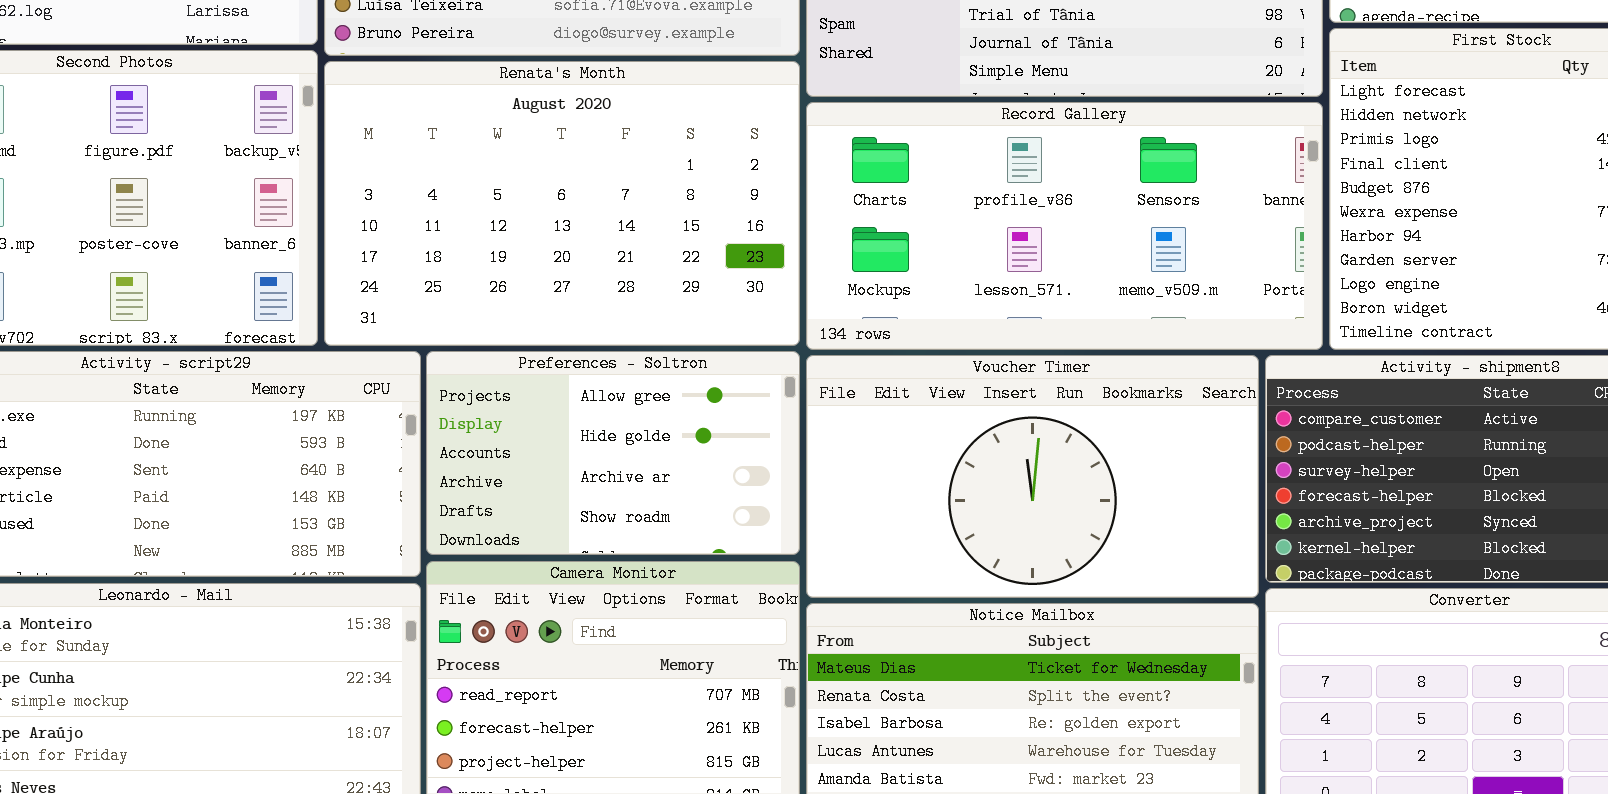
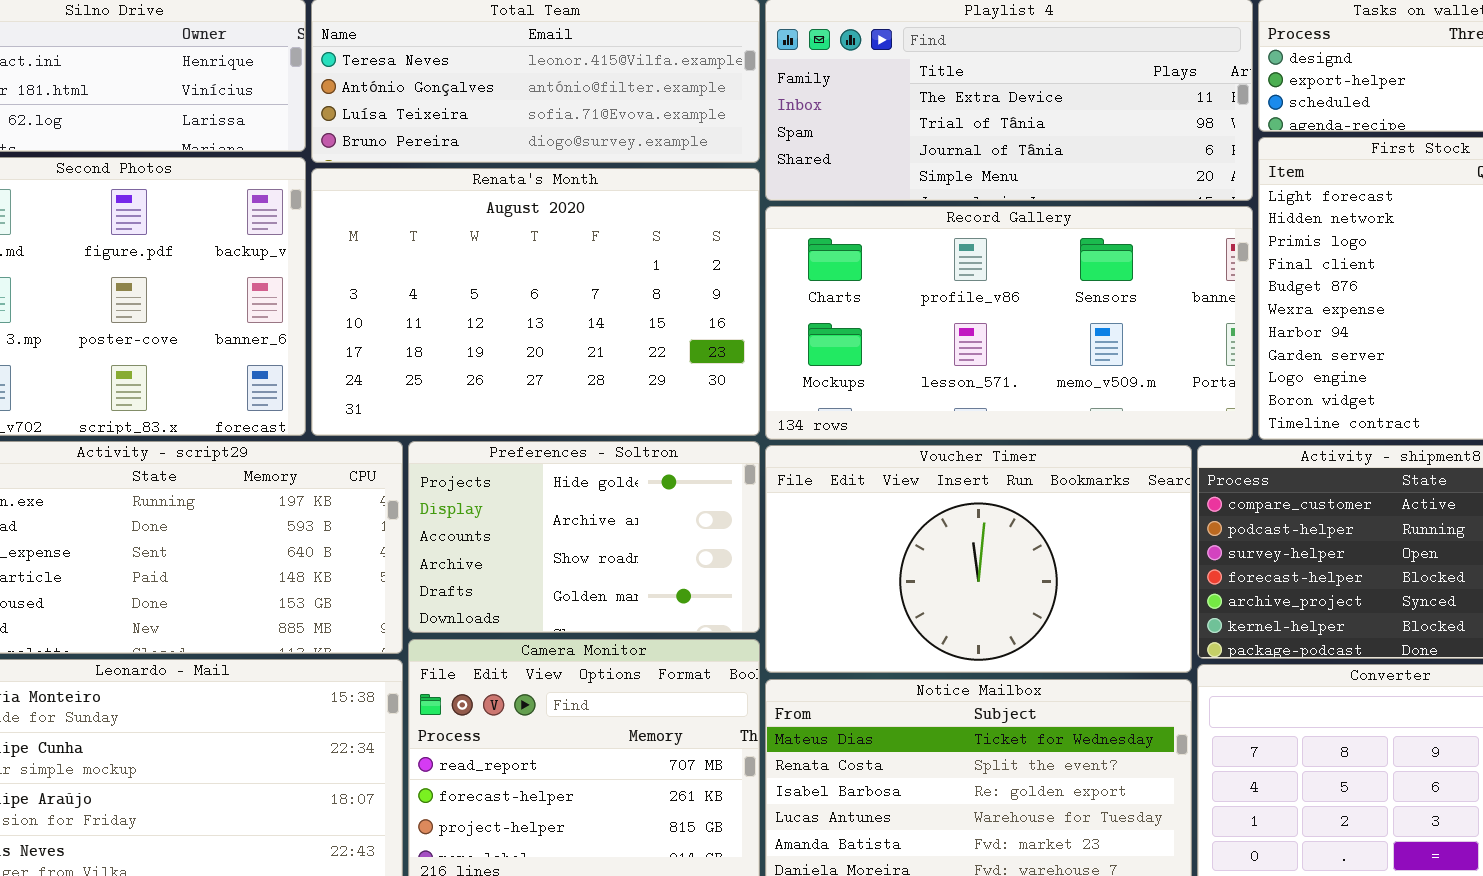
Preferences - Soltron: [426,351,800,555] -> [408,441,760,633], scrolled down 1 row

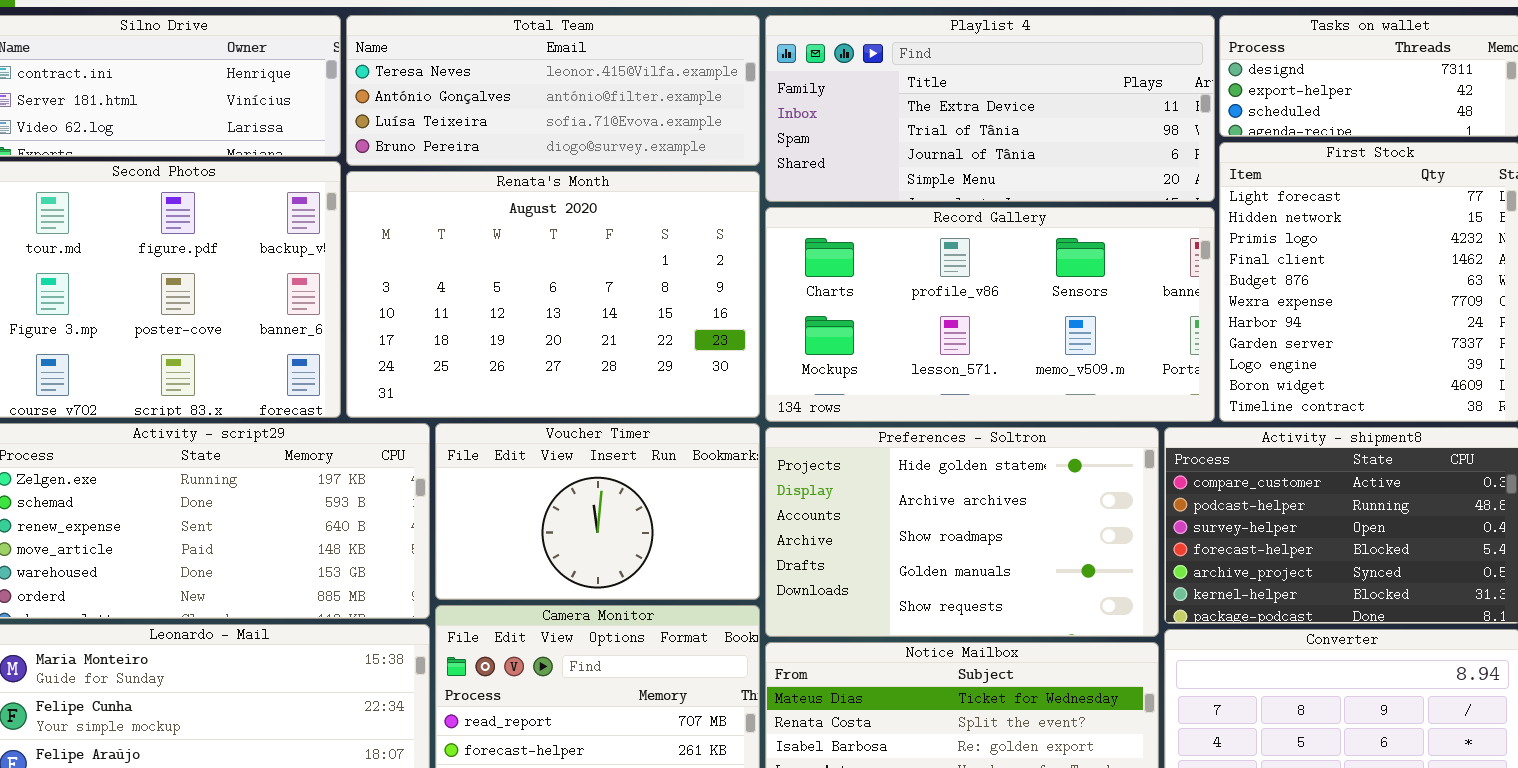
Preferences - Soltron: [408,441,760,633] -> [765,427,1159,637], moved, resized
Voucher Timer: [765,445,1192,673] -> [435,423,760,600], moved, resized

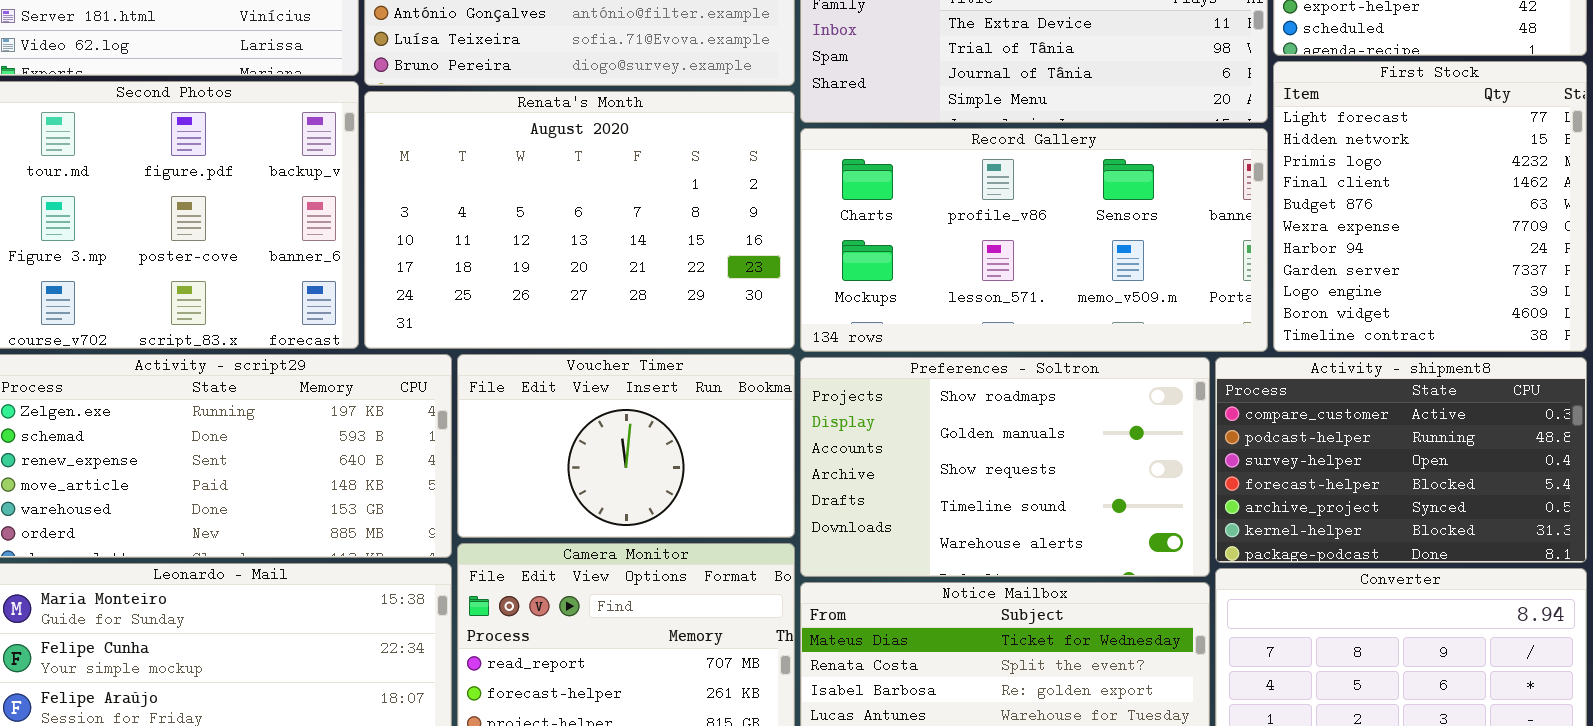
Preferences - Soltron: [765,427,1159,637] -> [800,357,1210,577], scrolled down 2 rows

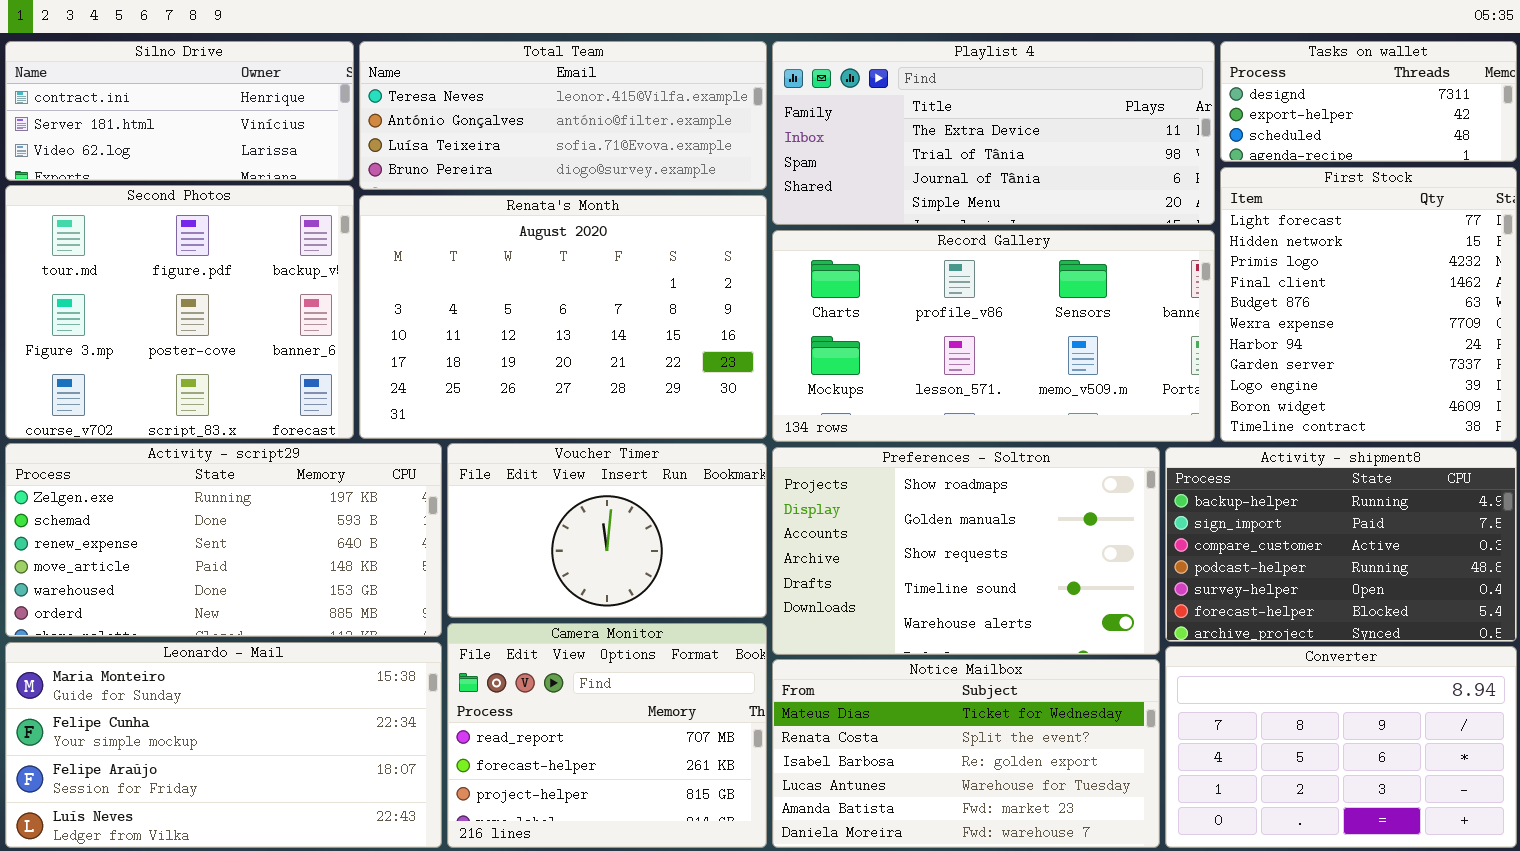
Activity - shipment8: [1215,357,1587,563] -> [1165,447,1517,642], scrolled up 2 rows

